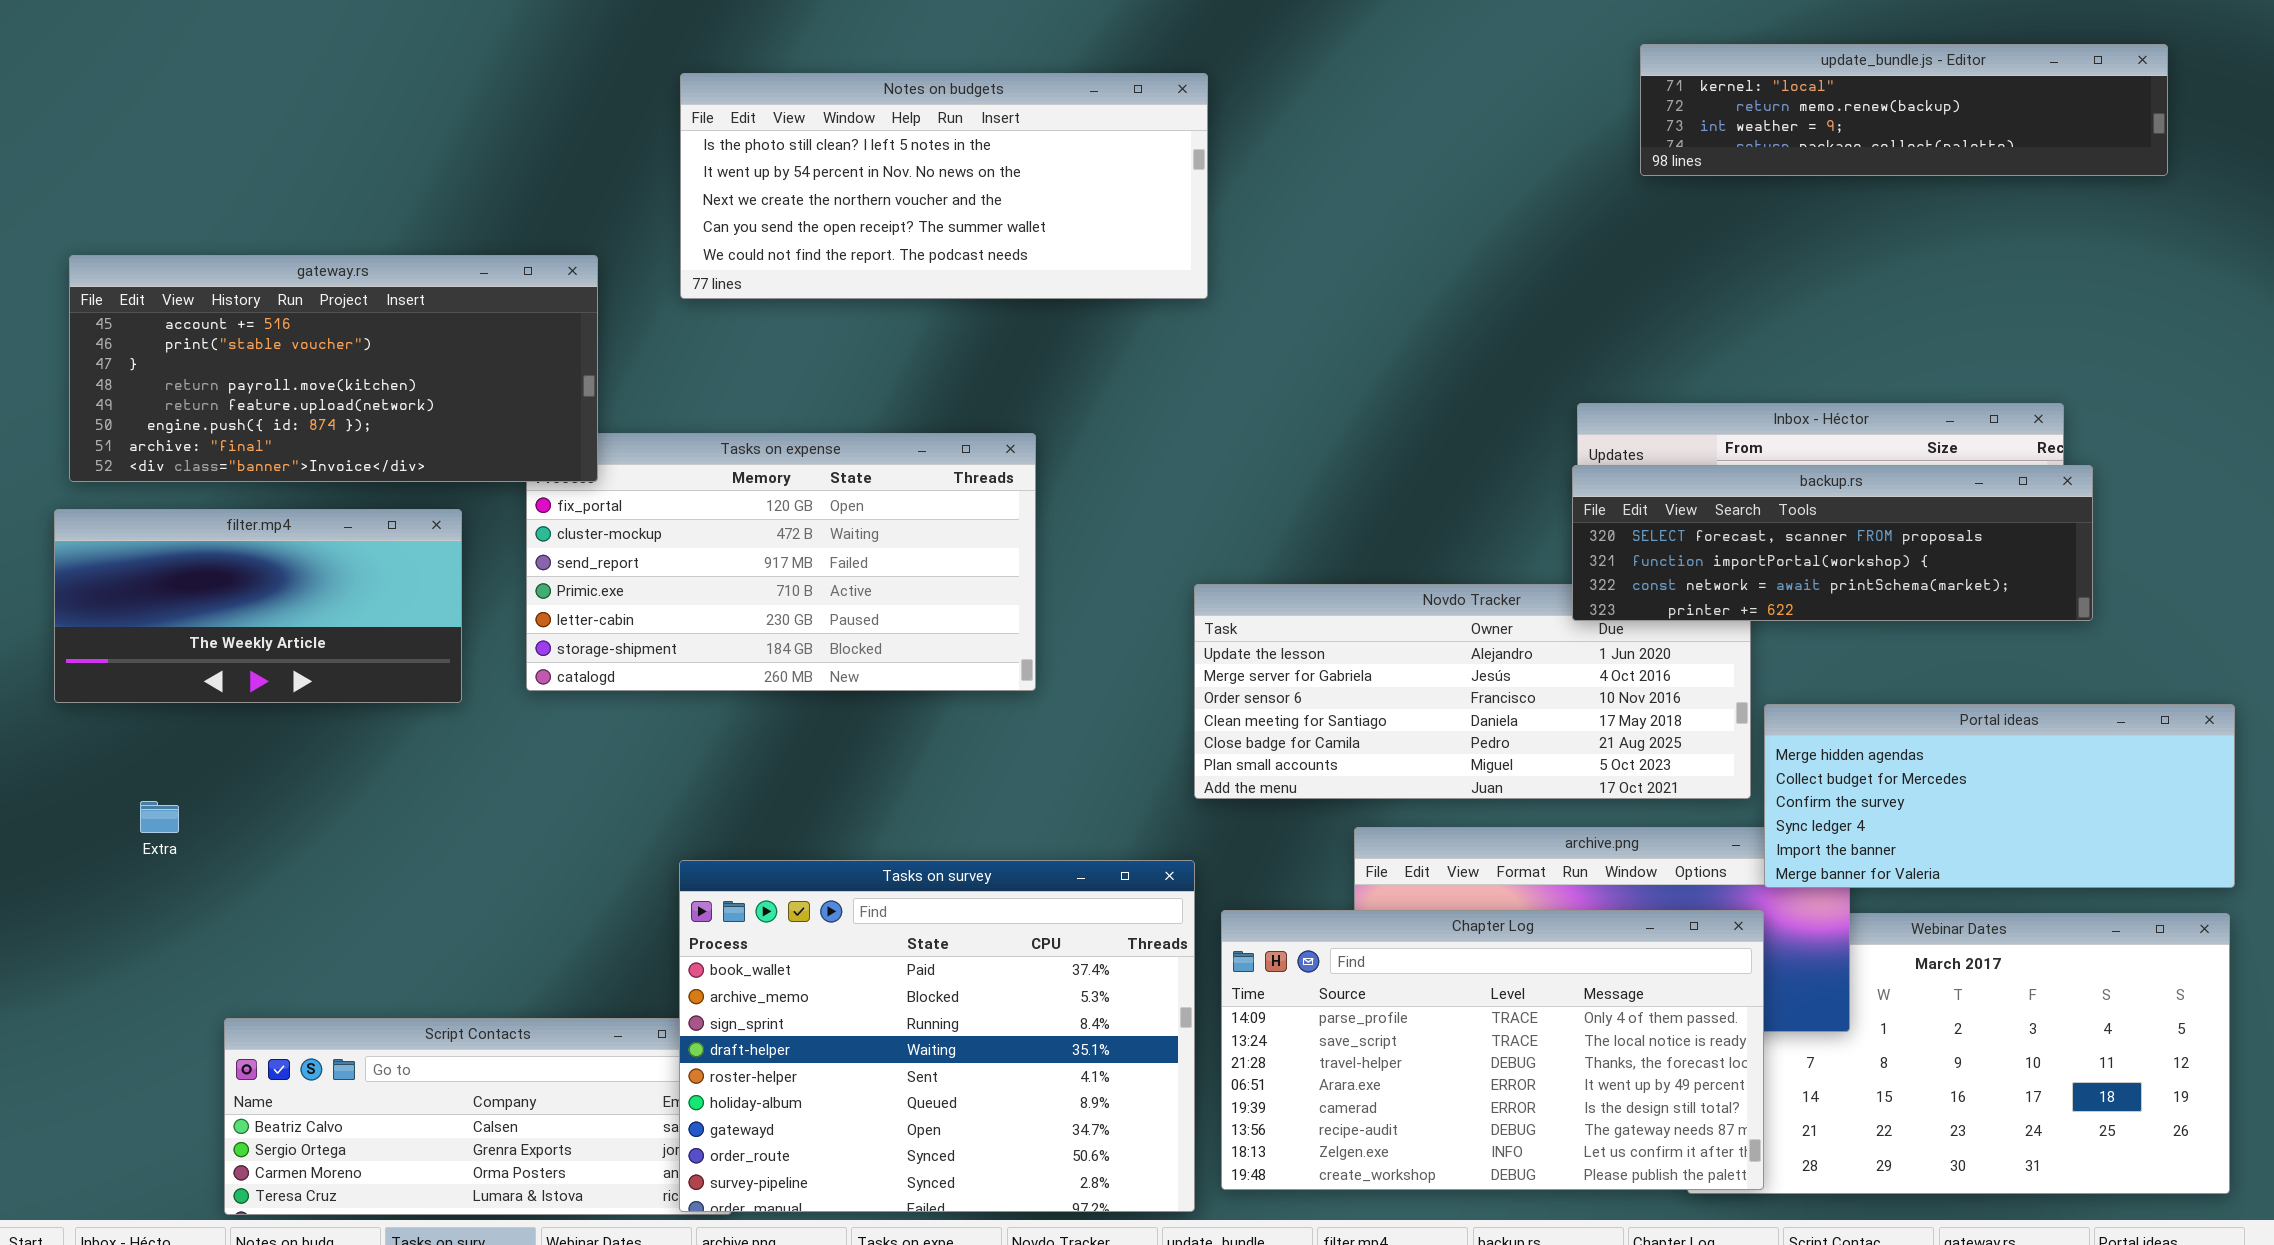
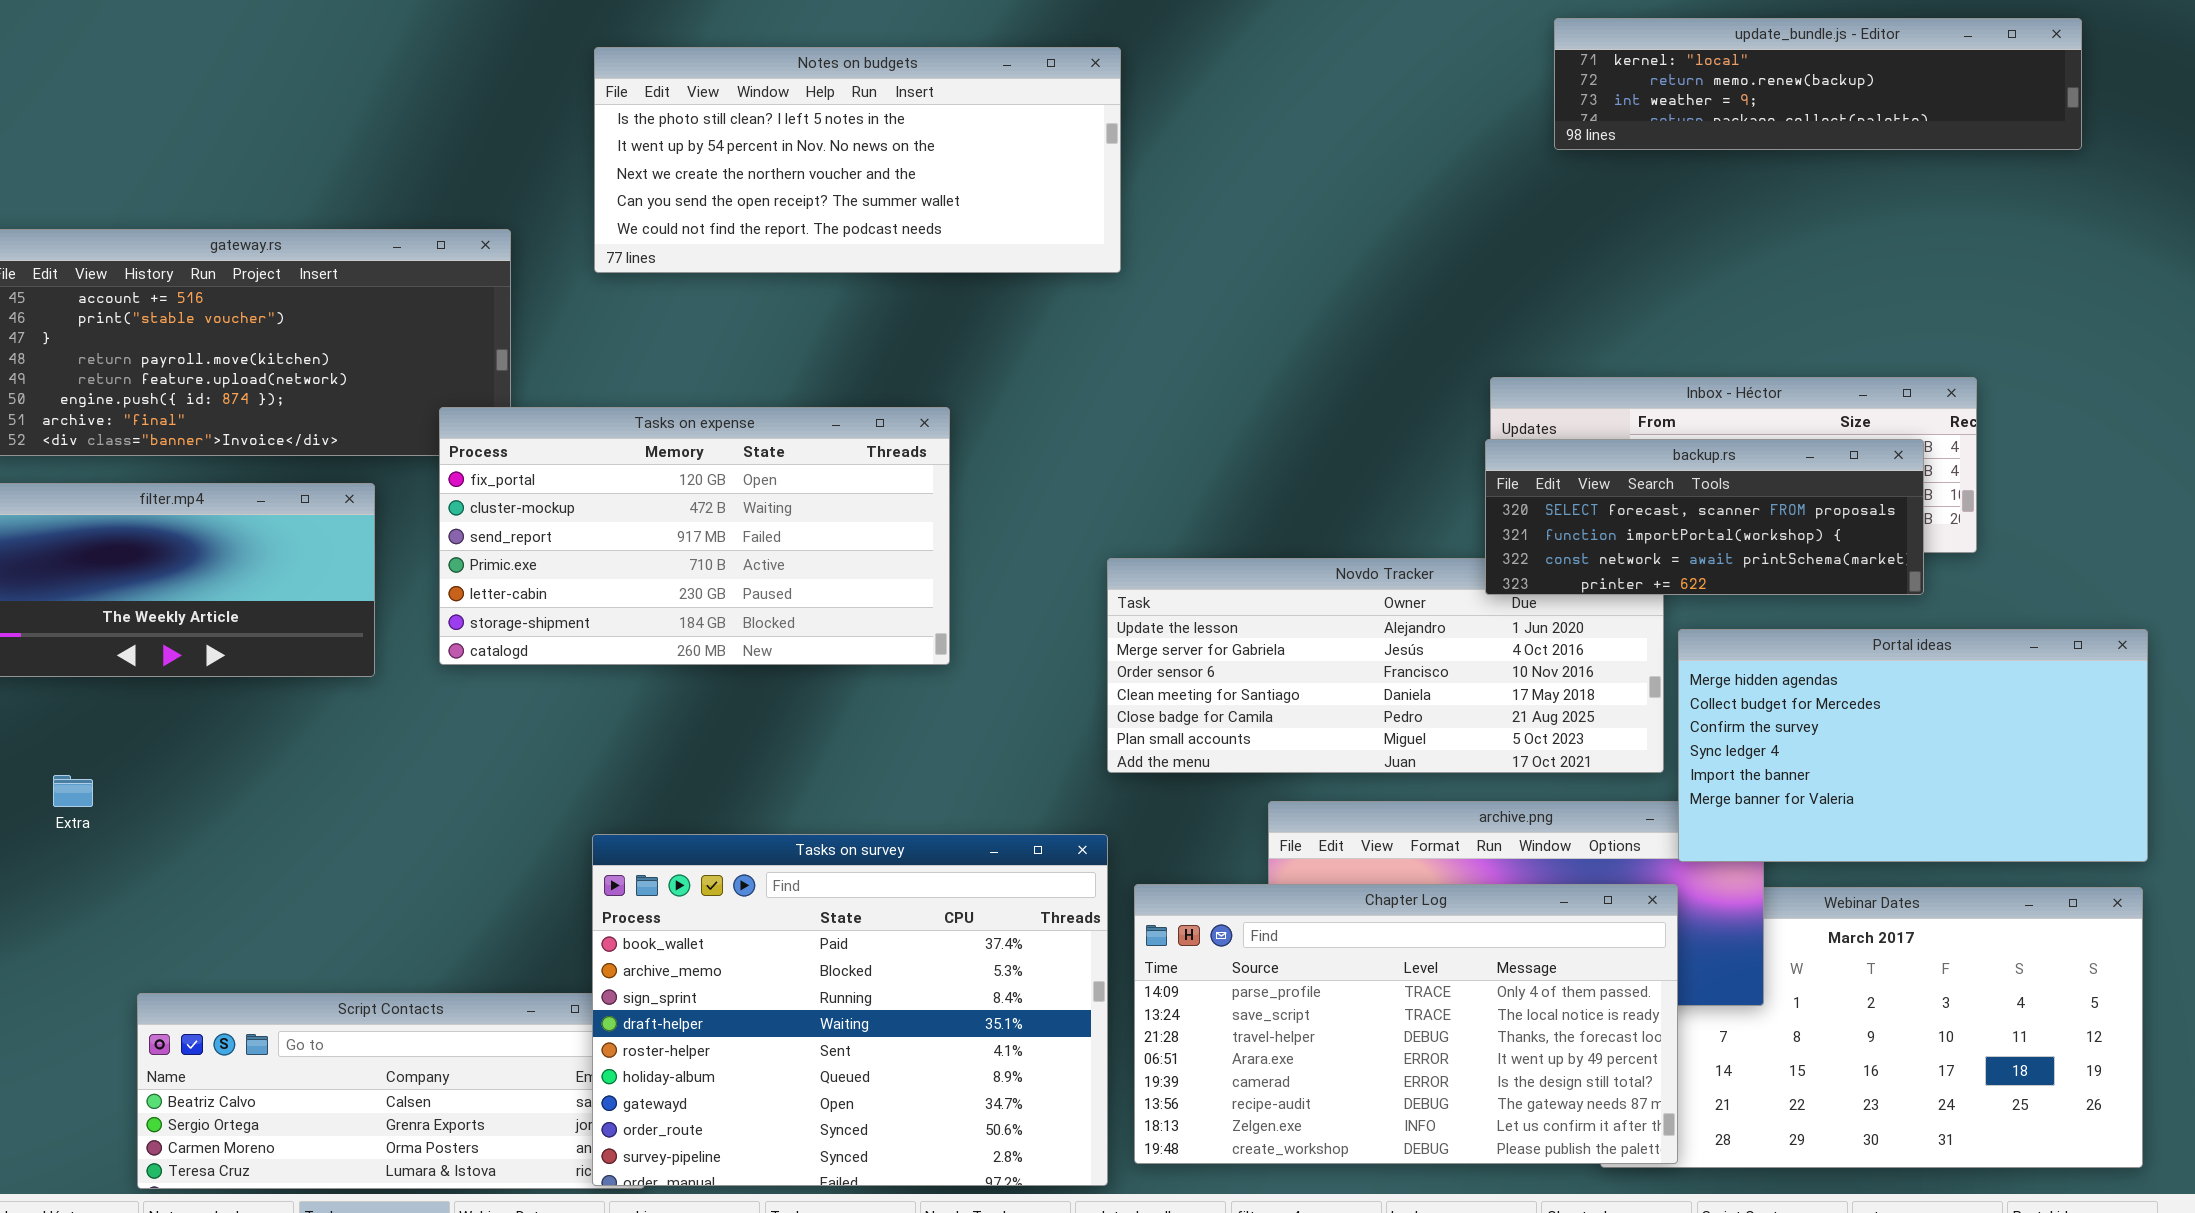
Tasks on expense: [526,433,1036,691] -> [439,407,950,665], raised
backup.rs: [1572,465,2093,621] -> [1485,439,1924,595], resized
Portal ideas: [1764,704,2235,888] -> [1678,629,2148,862], resized

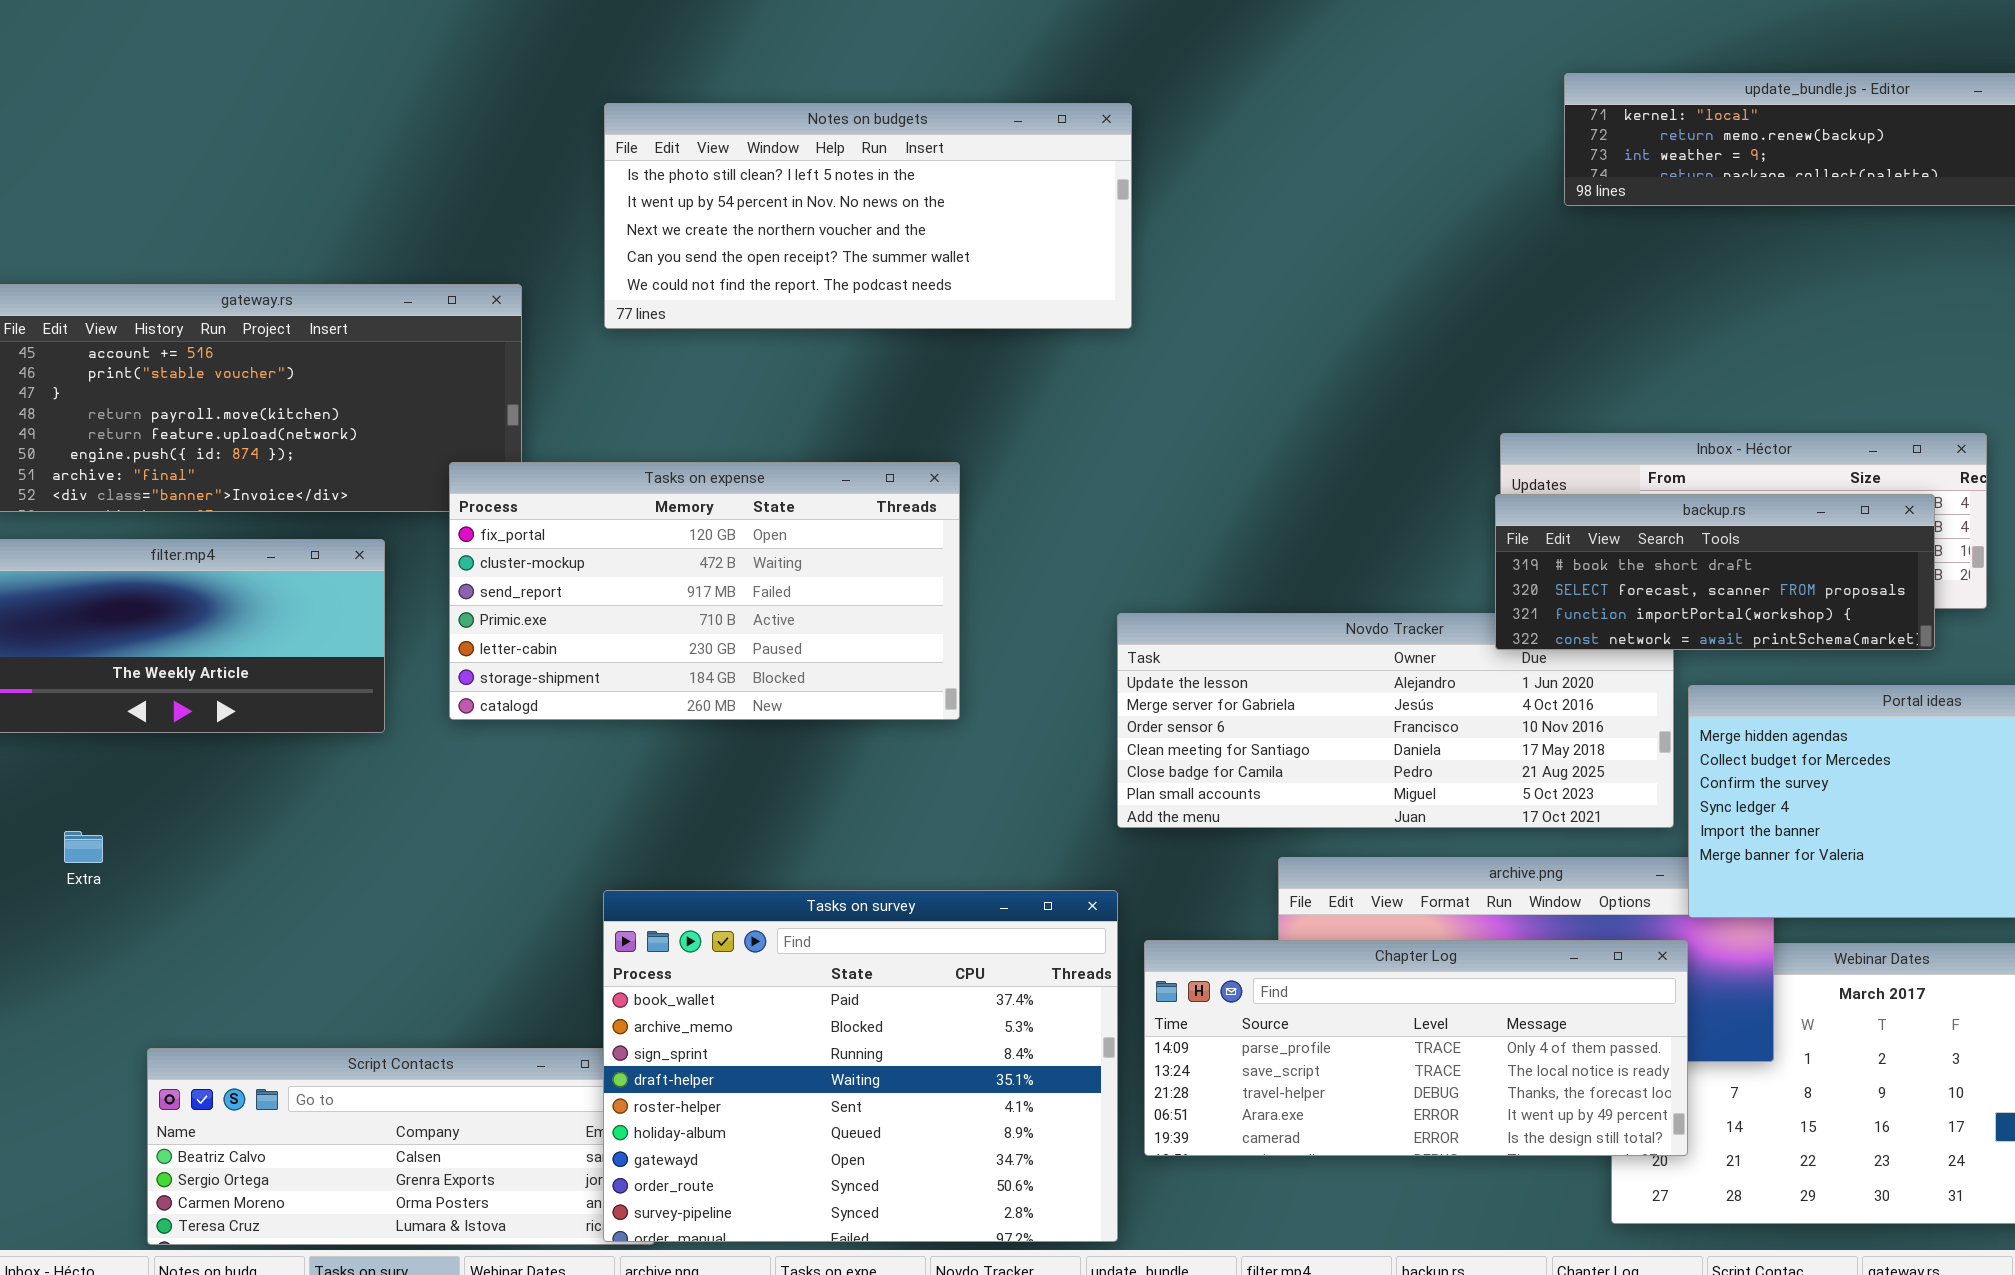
backup.rs: [1485,439,1924,595] -> [1495,494,1935,650], scrolled up 1 row
Chapter Log: [1134,884,1678,1164] -> [1144,940,1688,1156], resized

